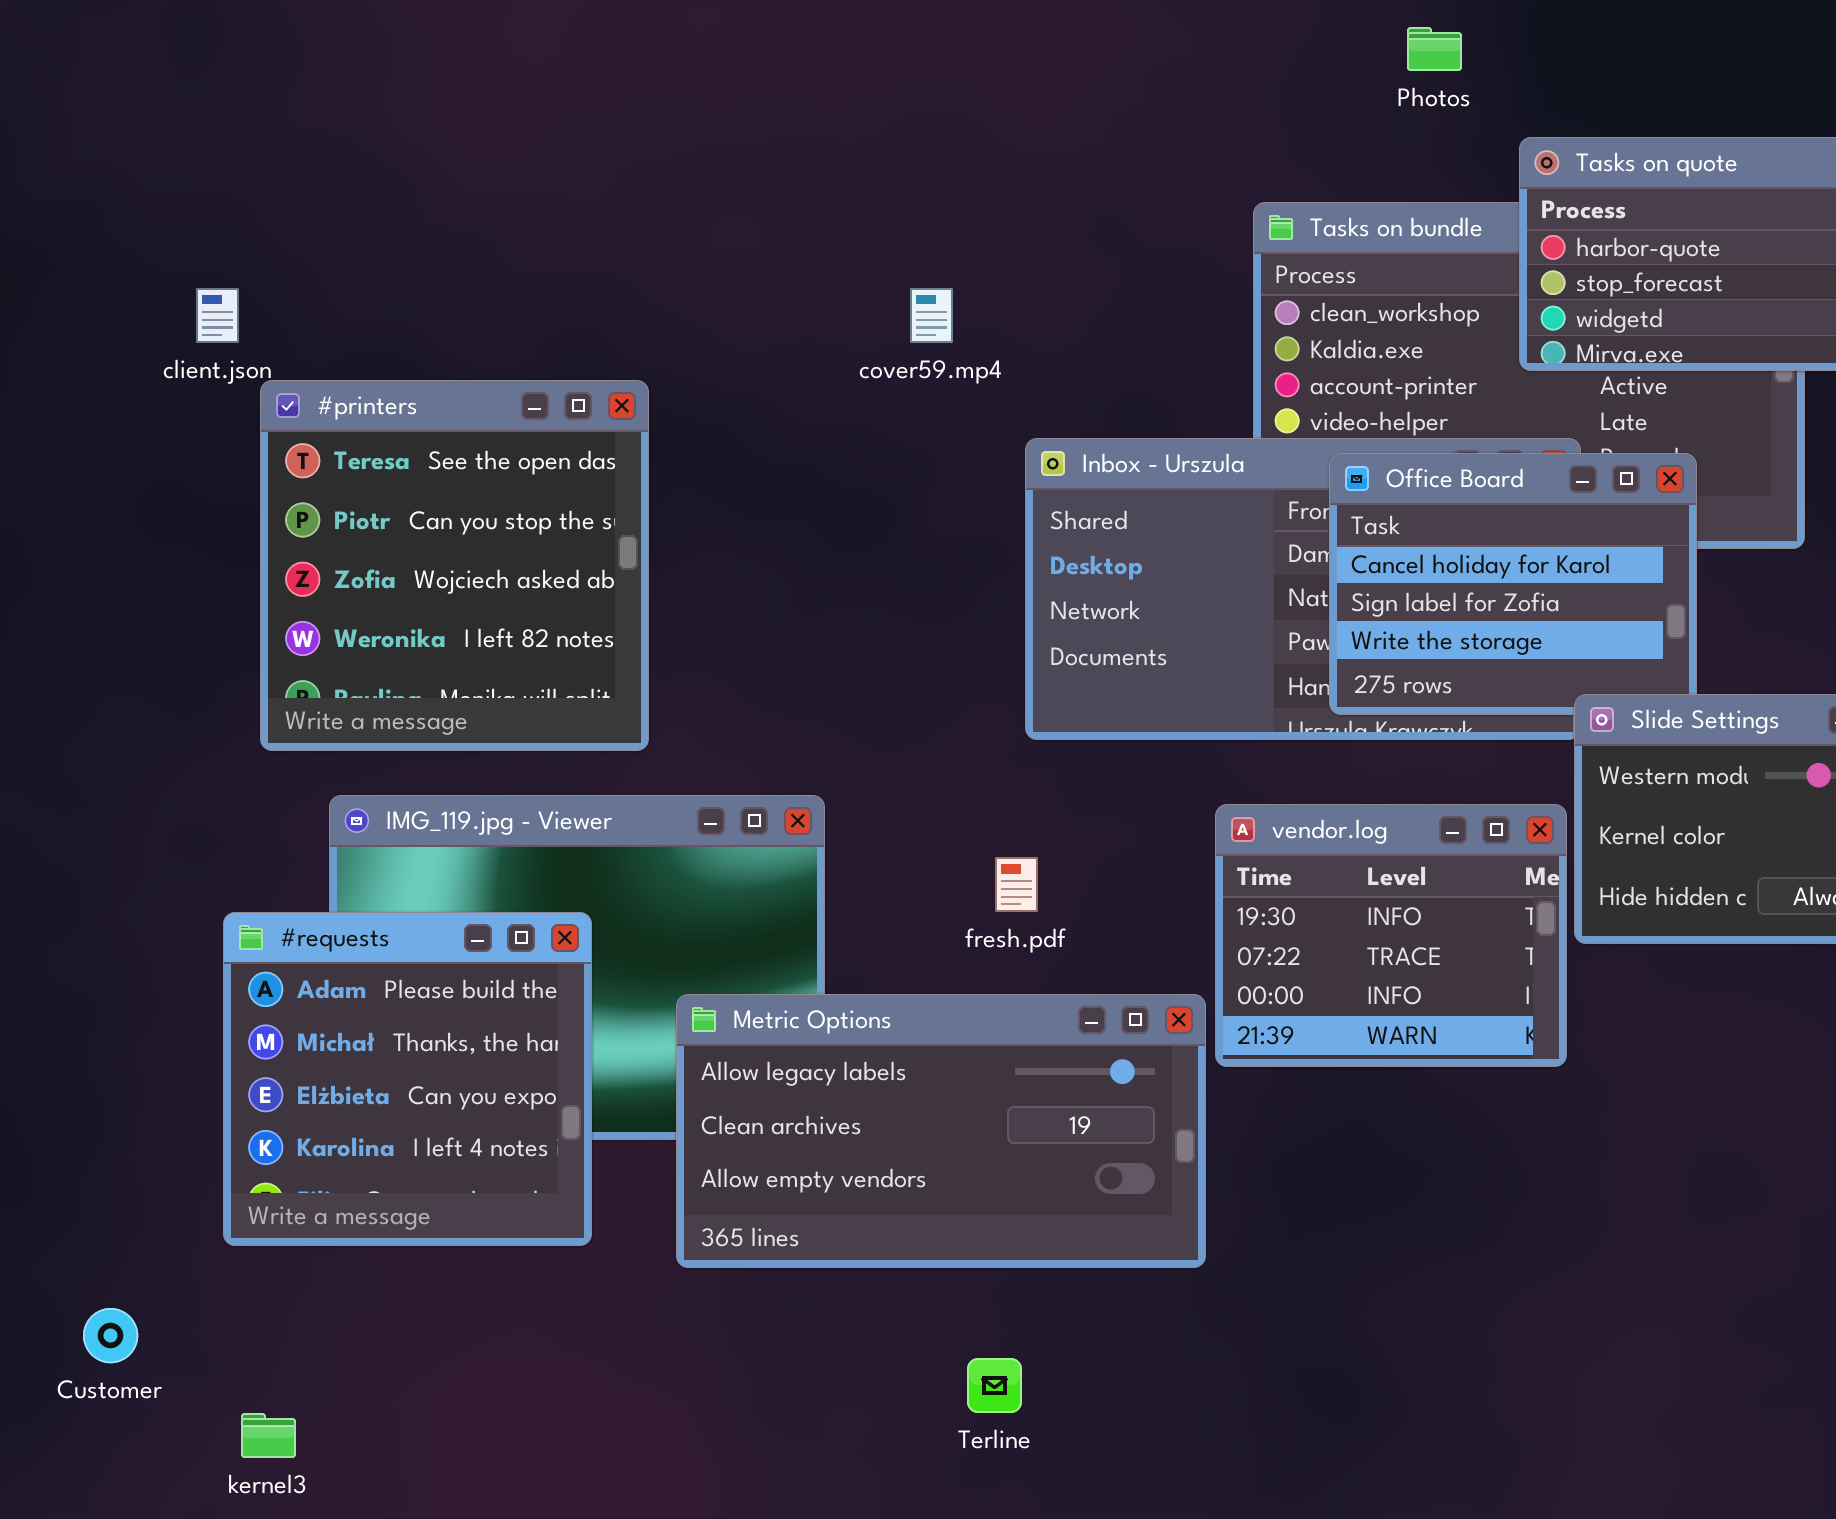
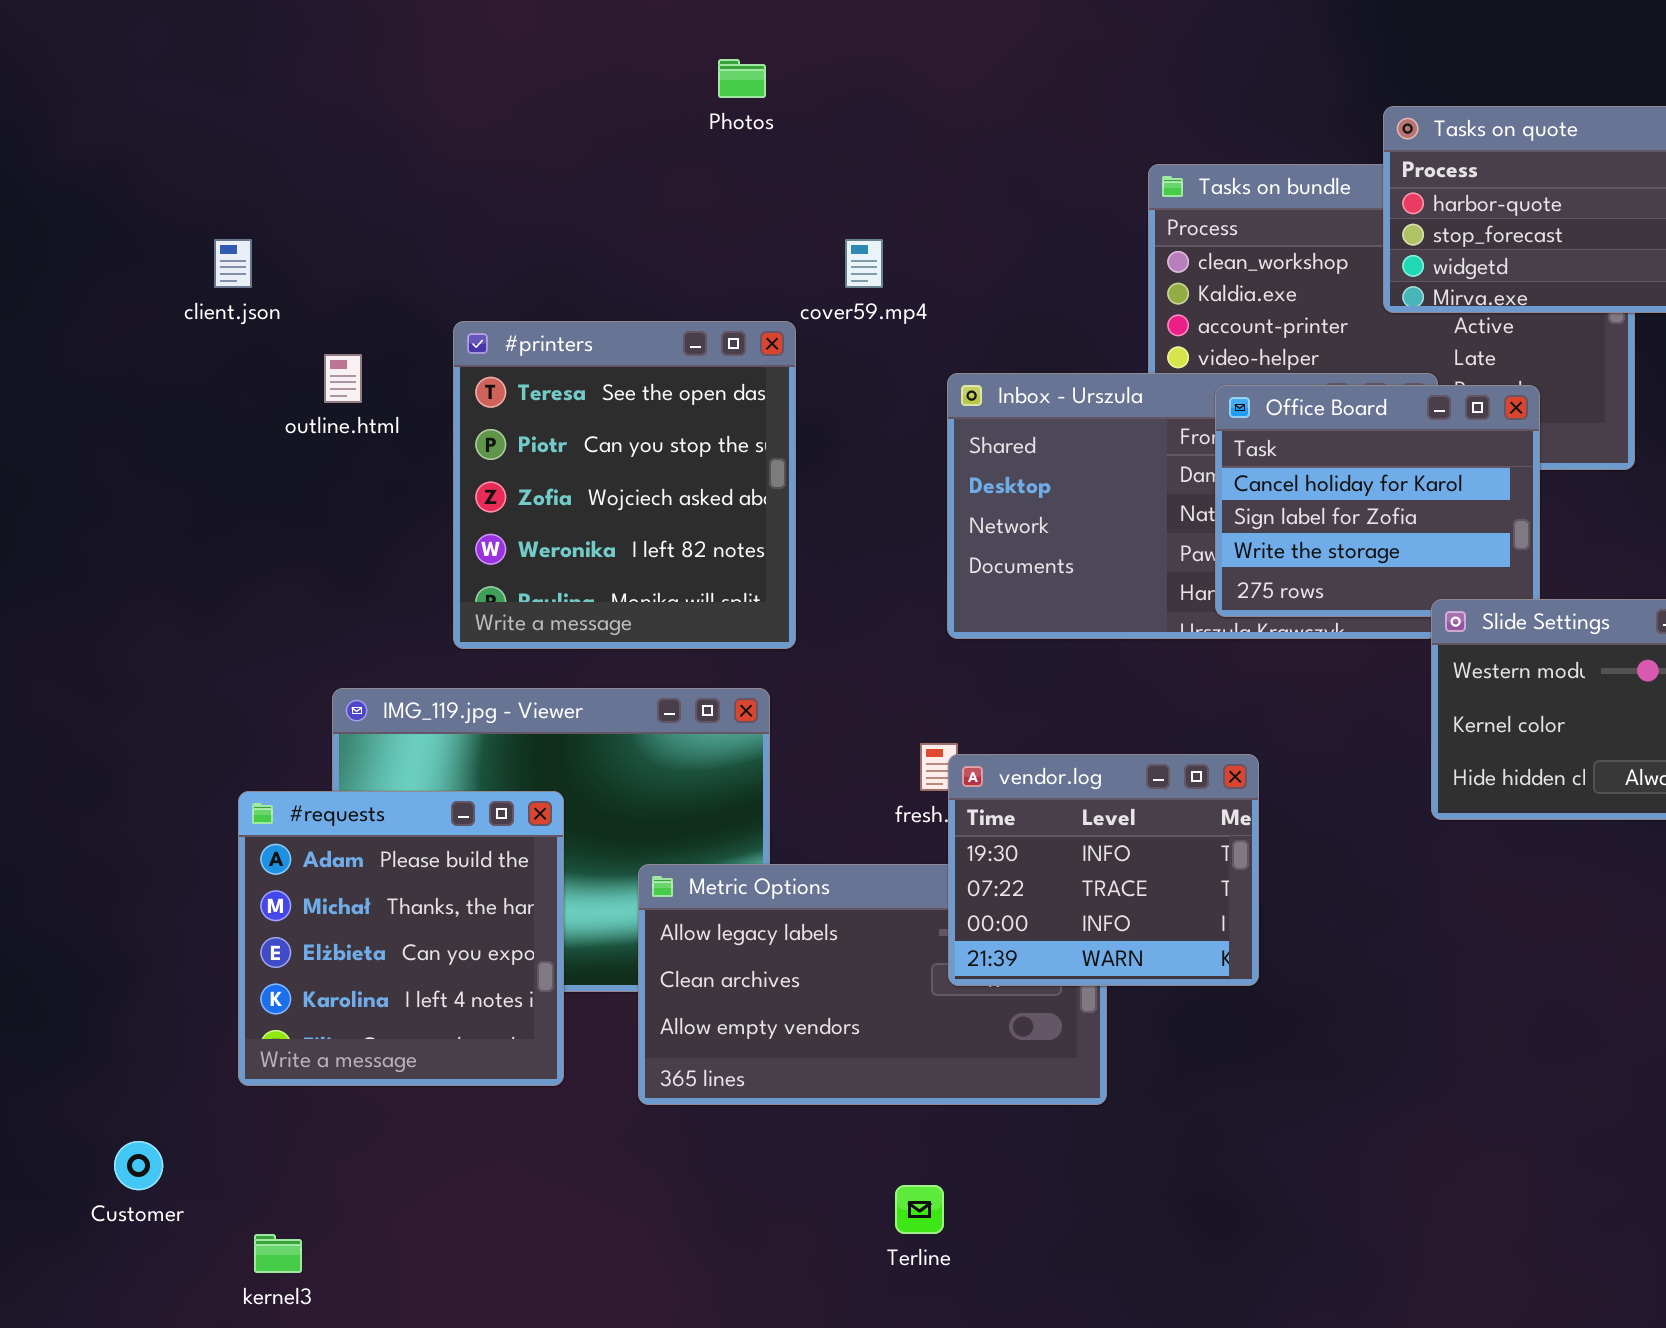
Photos: [1407,27,1462,71] -> [718,59,766,98], moved
#printers: [260,380,649,751] -> [453,321,796,649], moved
vendor.log: [1215,804,1567,1067] -> [948,754,1259,986], moved

